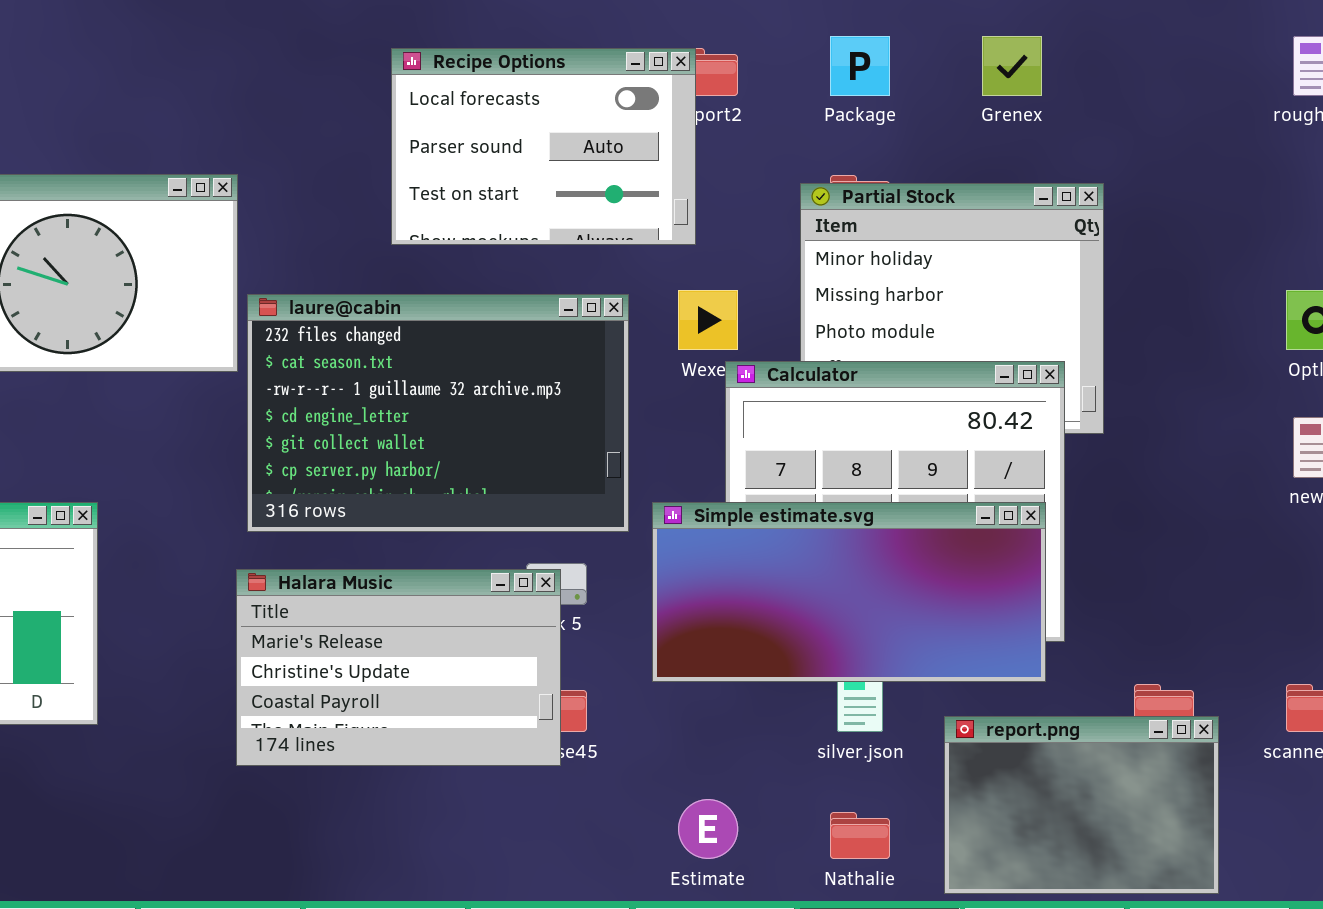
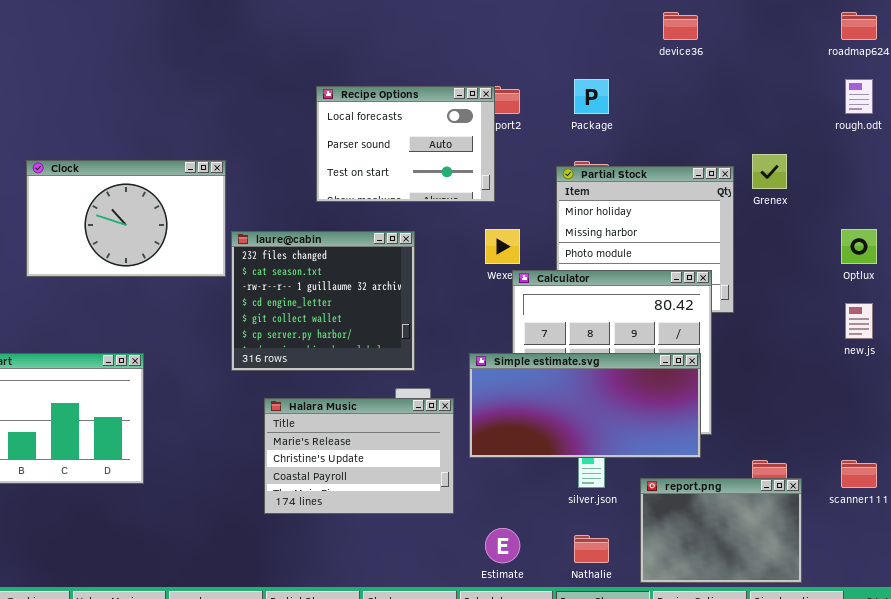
Grenex: [982,36,1042,96] -> [752,154,787,189], moved
laure@cabin: [247,294,629,532] -> [231,231,415,371], resized
Halara Music: [236,569,561,766] -> [264,398,454,514], moved

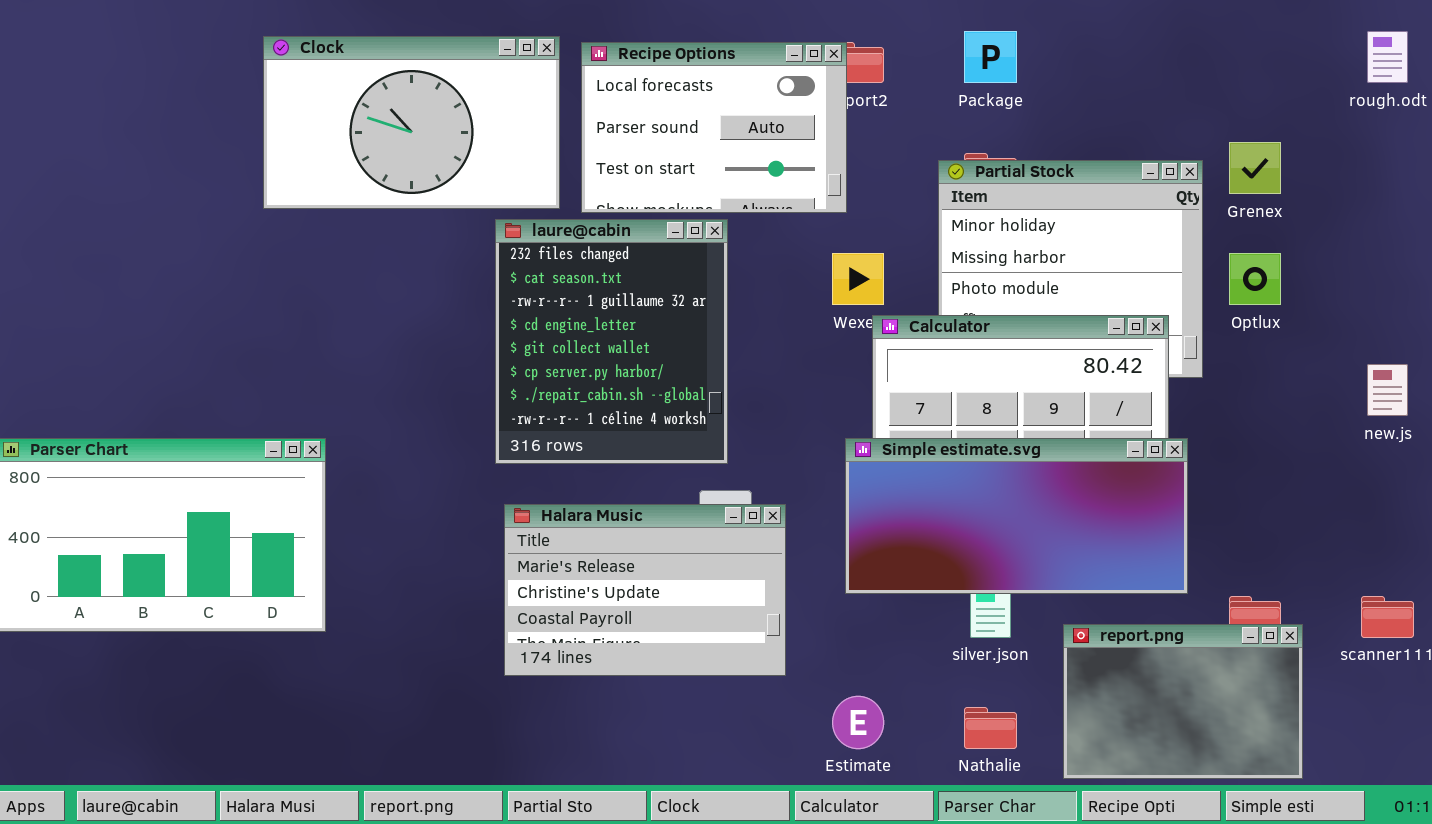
Clock: [26,160,226,277] -> [263,36,560,209], moved
Optlux: [841,229,877,264] -> [1229,253,1281,305], moved
laure@cabin: [231,231,415,371] -> [495,219,728,464], resized
Simple estimate.svg: [469,353,701,458] -> [845,438,1188,594], moved

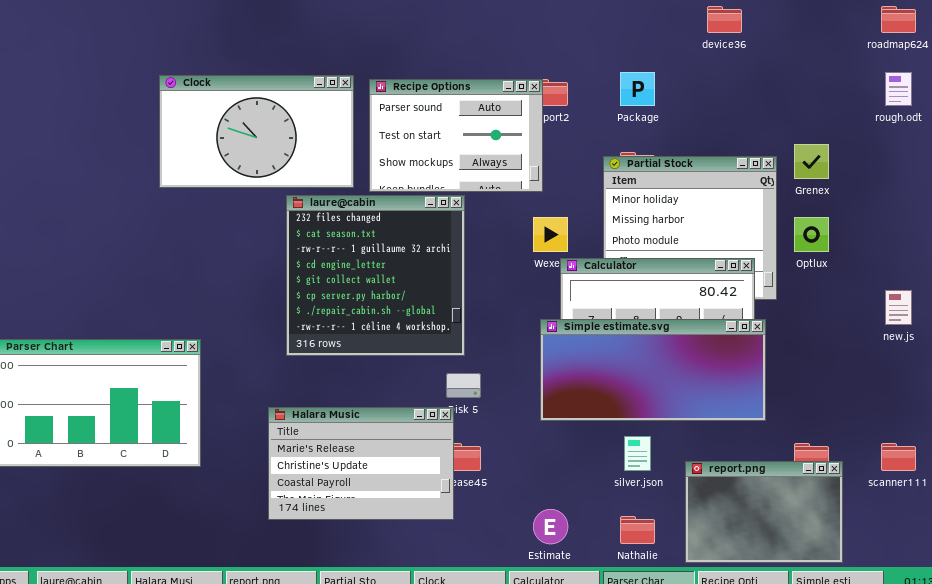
Recipe Options: [581,42,847,213] -> [369,79,543,192], scrolled down 1 row
laure@cabin: [495,219,728,464] -> [286,195,465,356], resized
Simple estimate.svg: [845,438,1188,594] -> [540,319,766,421], moved
Halara Music: [504,504,786,676] -> [268,407,454,520], moved

